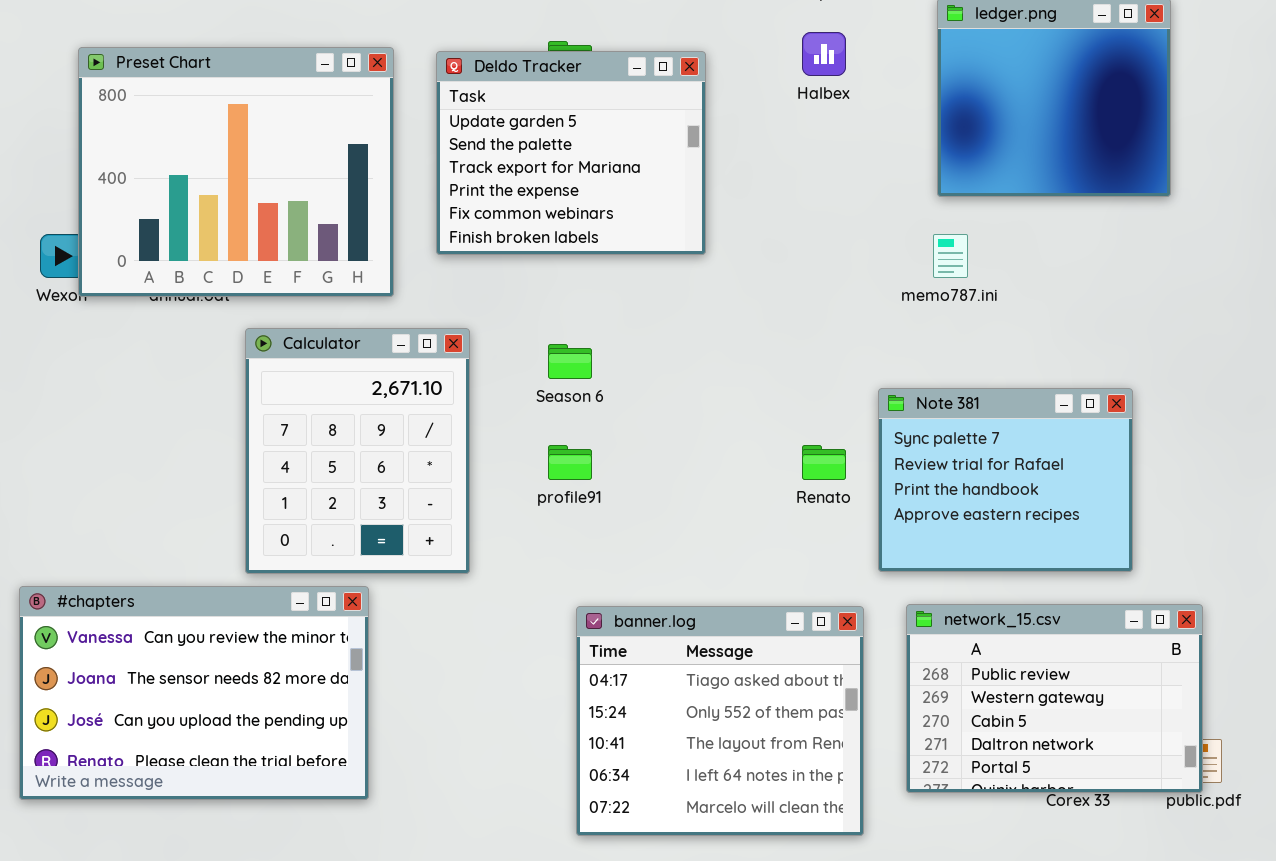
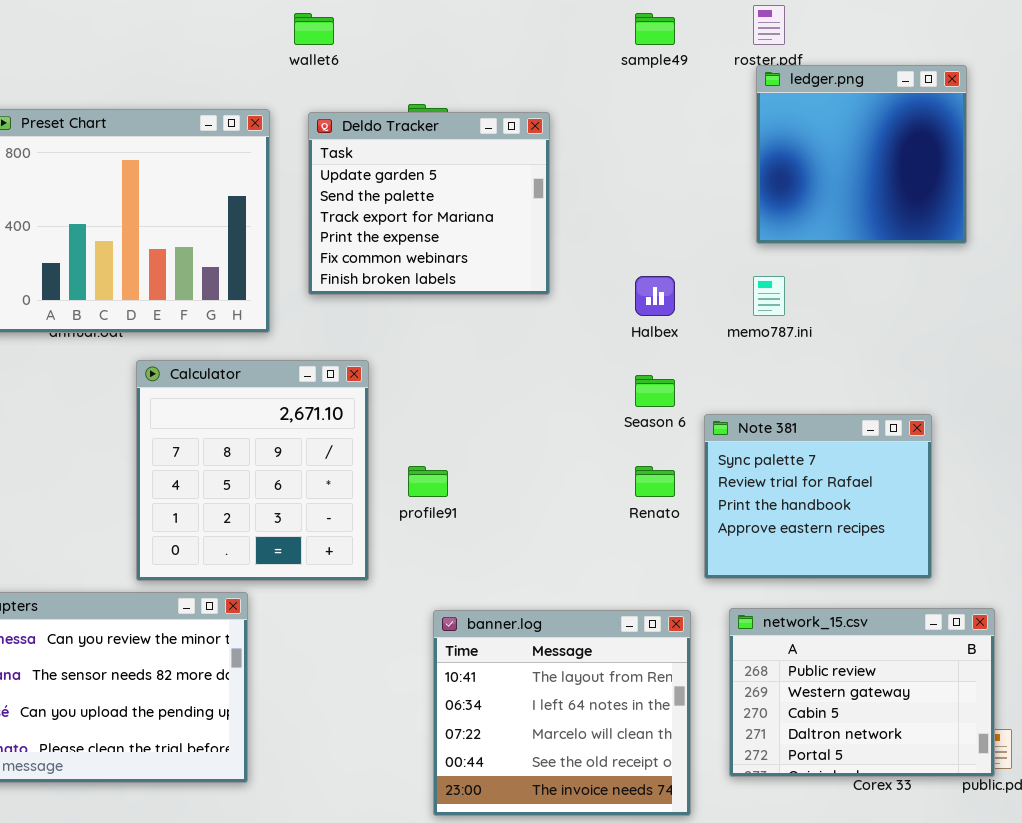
Halbex: [802,32,846,76] -> [635,276,675,316], moved
Calculator: [245,328,470,574] -> [136,360,369,581], resized
Season 6: [548,344,592,379] -> [635,375,675,407], moved
banner.log: [576,606,864,836] -> [433,610,691,816], scrolled down 2 rows

